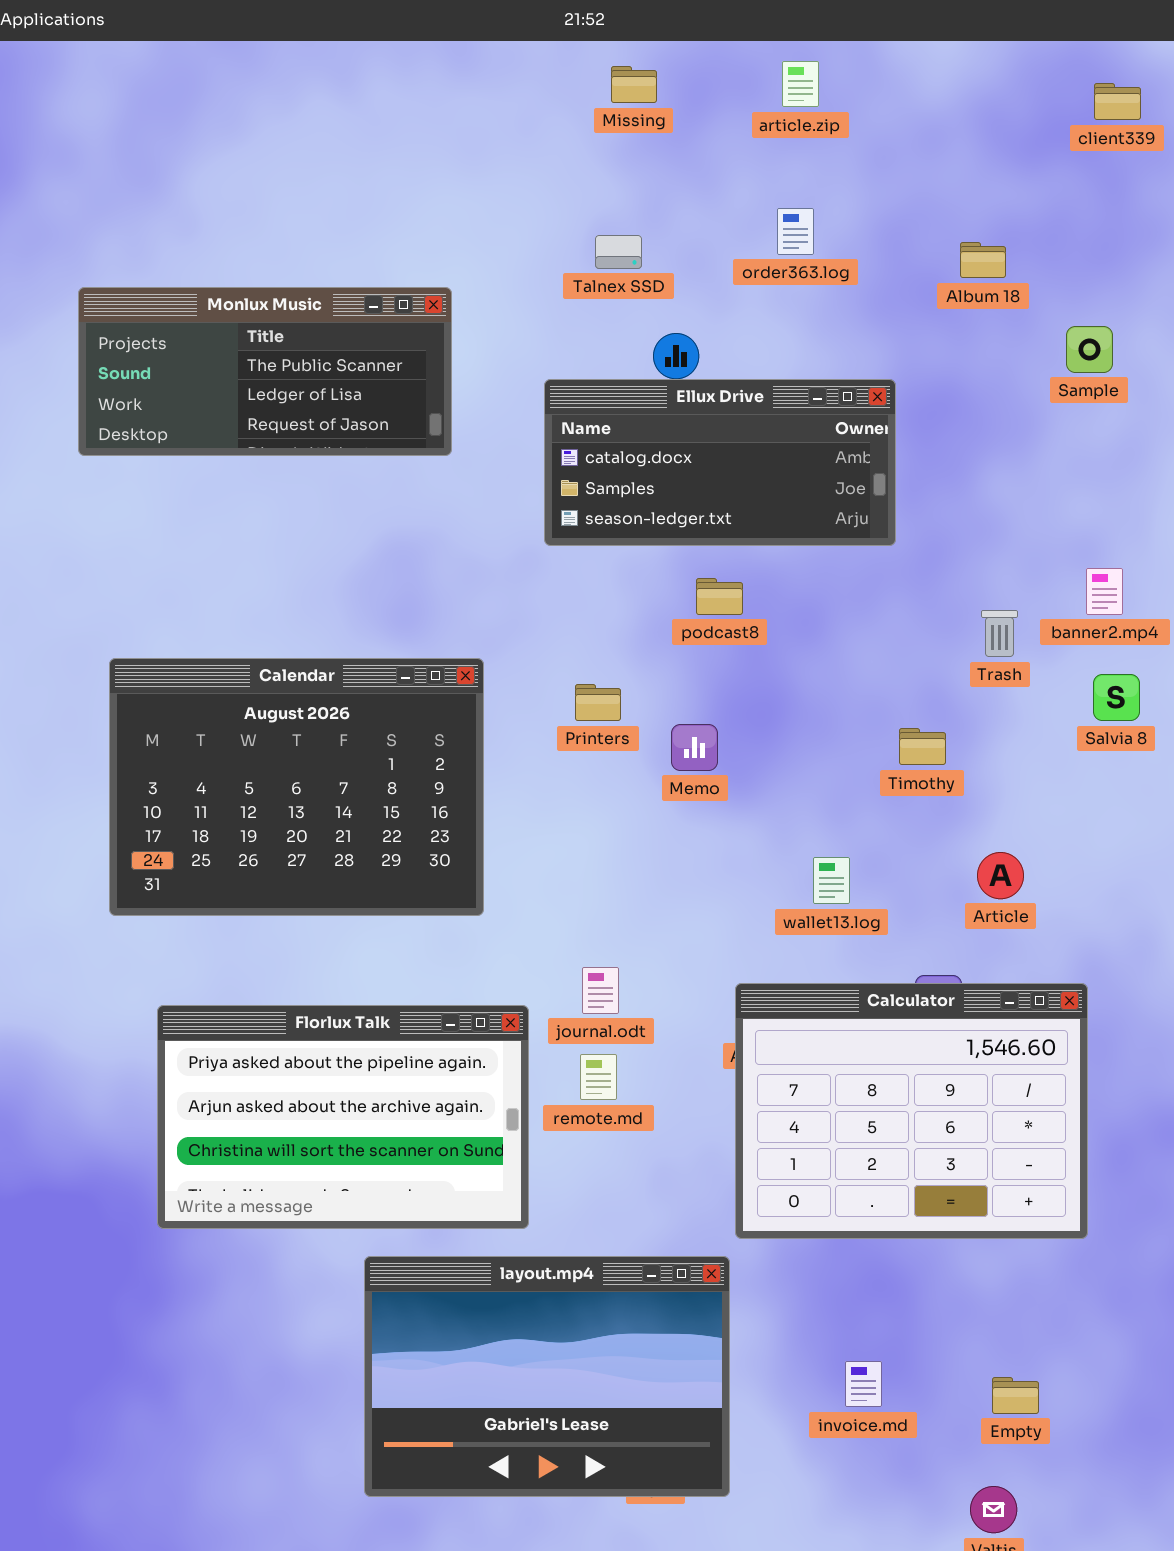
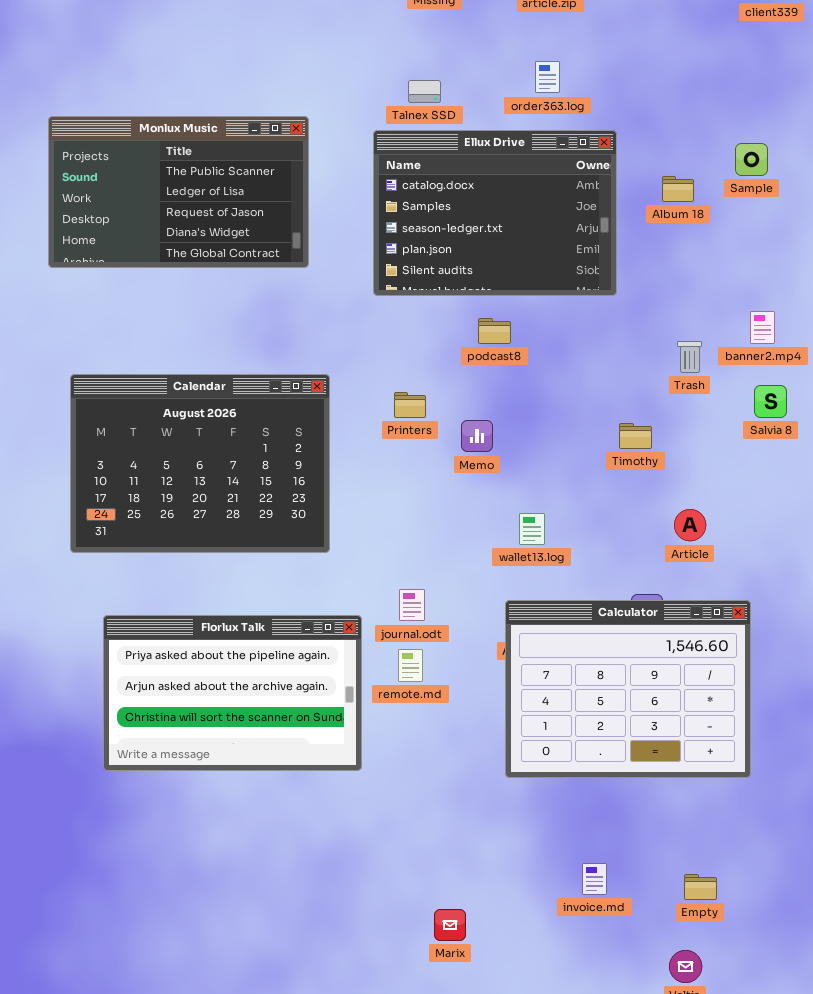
Album 18: [960,242,1006,278] -> [662,176,694,202], moved
Monlux Music: [78,287,452,456] -> [48,116,309,268], resized
Ellux Drive: [544,379,896,546] -> [373,130,617,296], resized
wallet13.log: [813,857,850,904] -> [519,513,545,545], moved
layout.mp4: [364,1256,730,1497] -> none, closed

